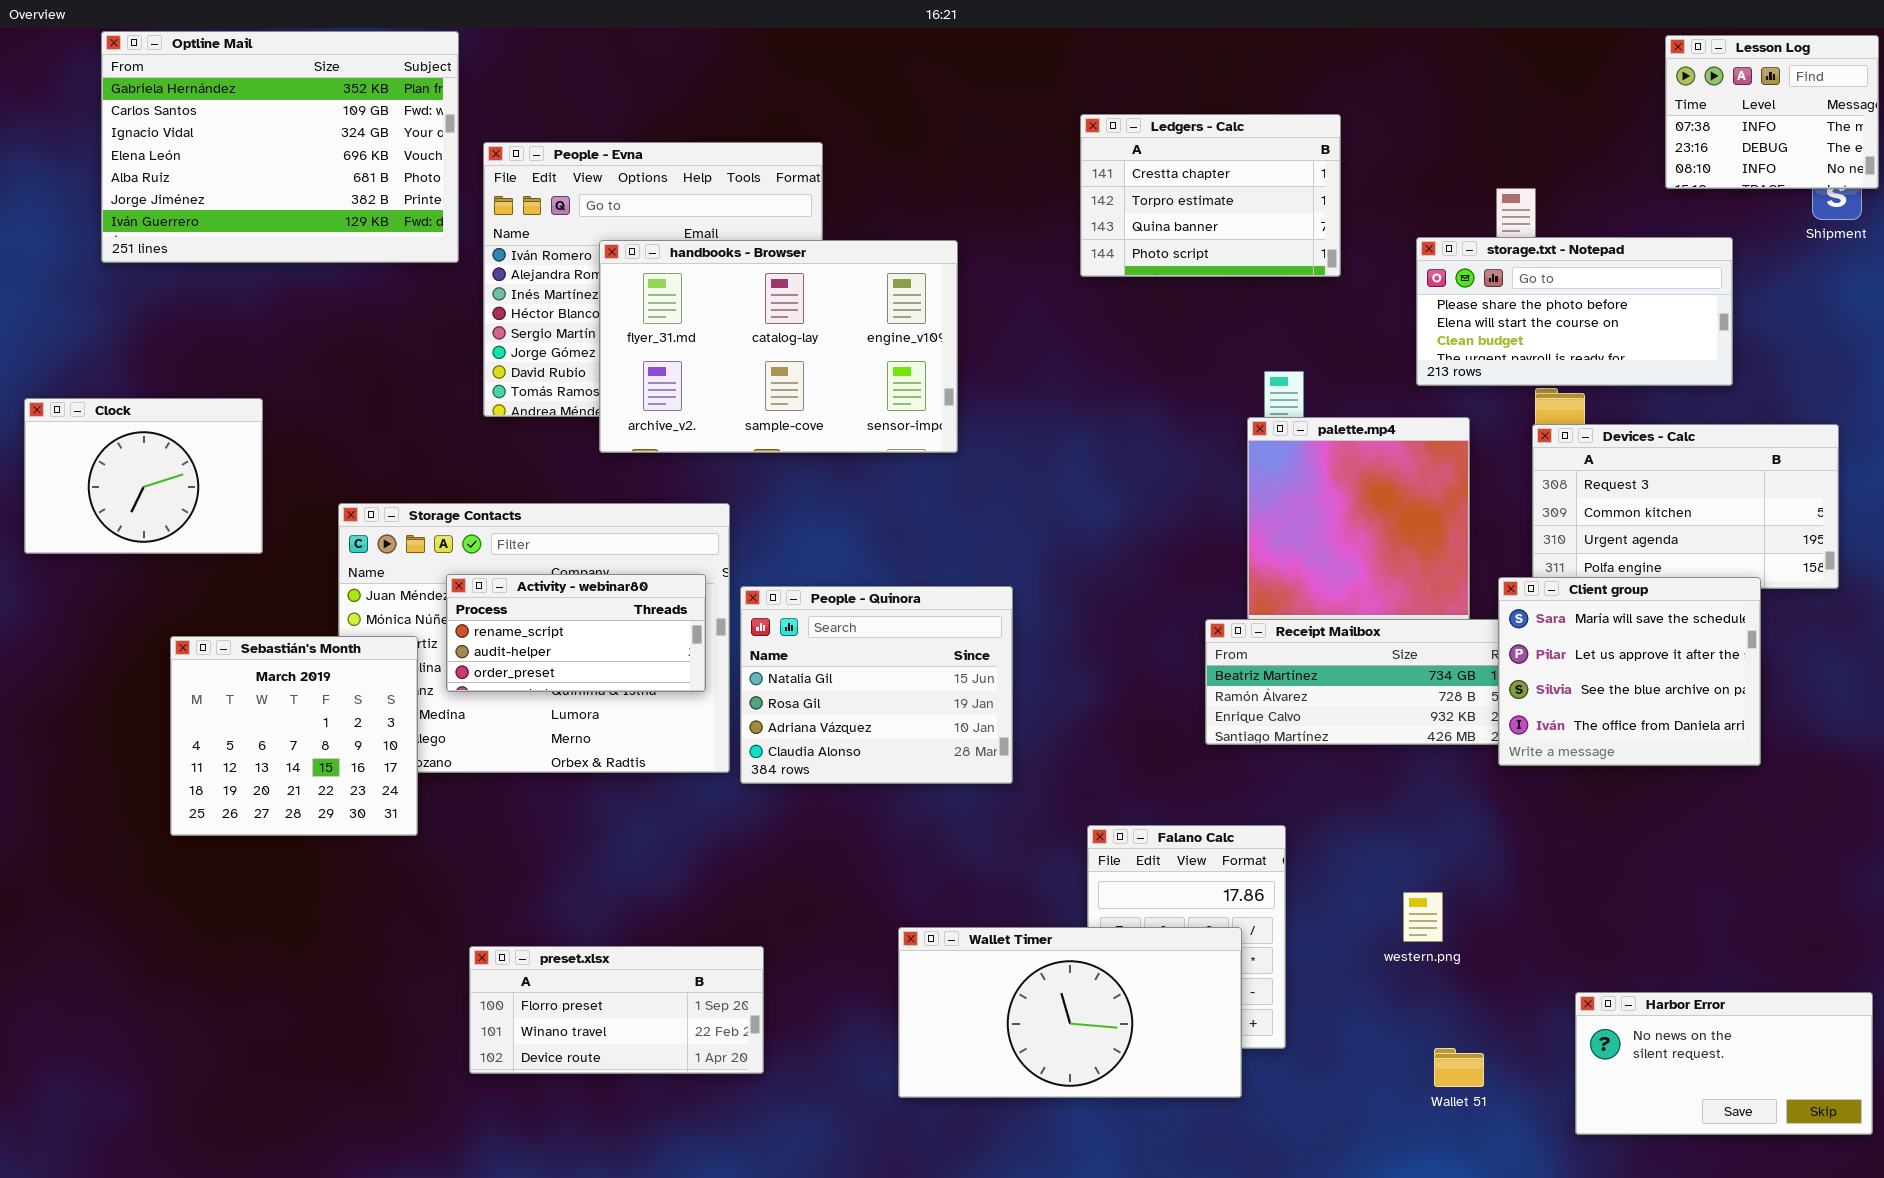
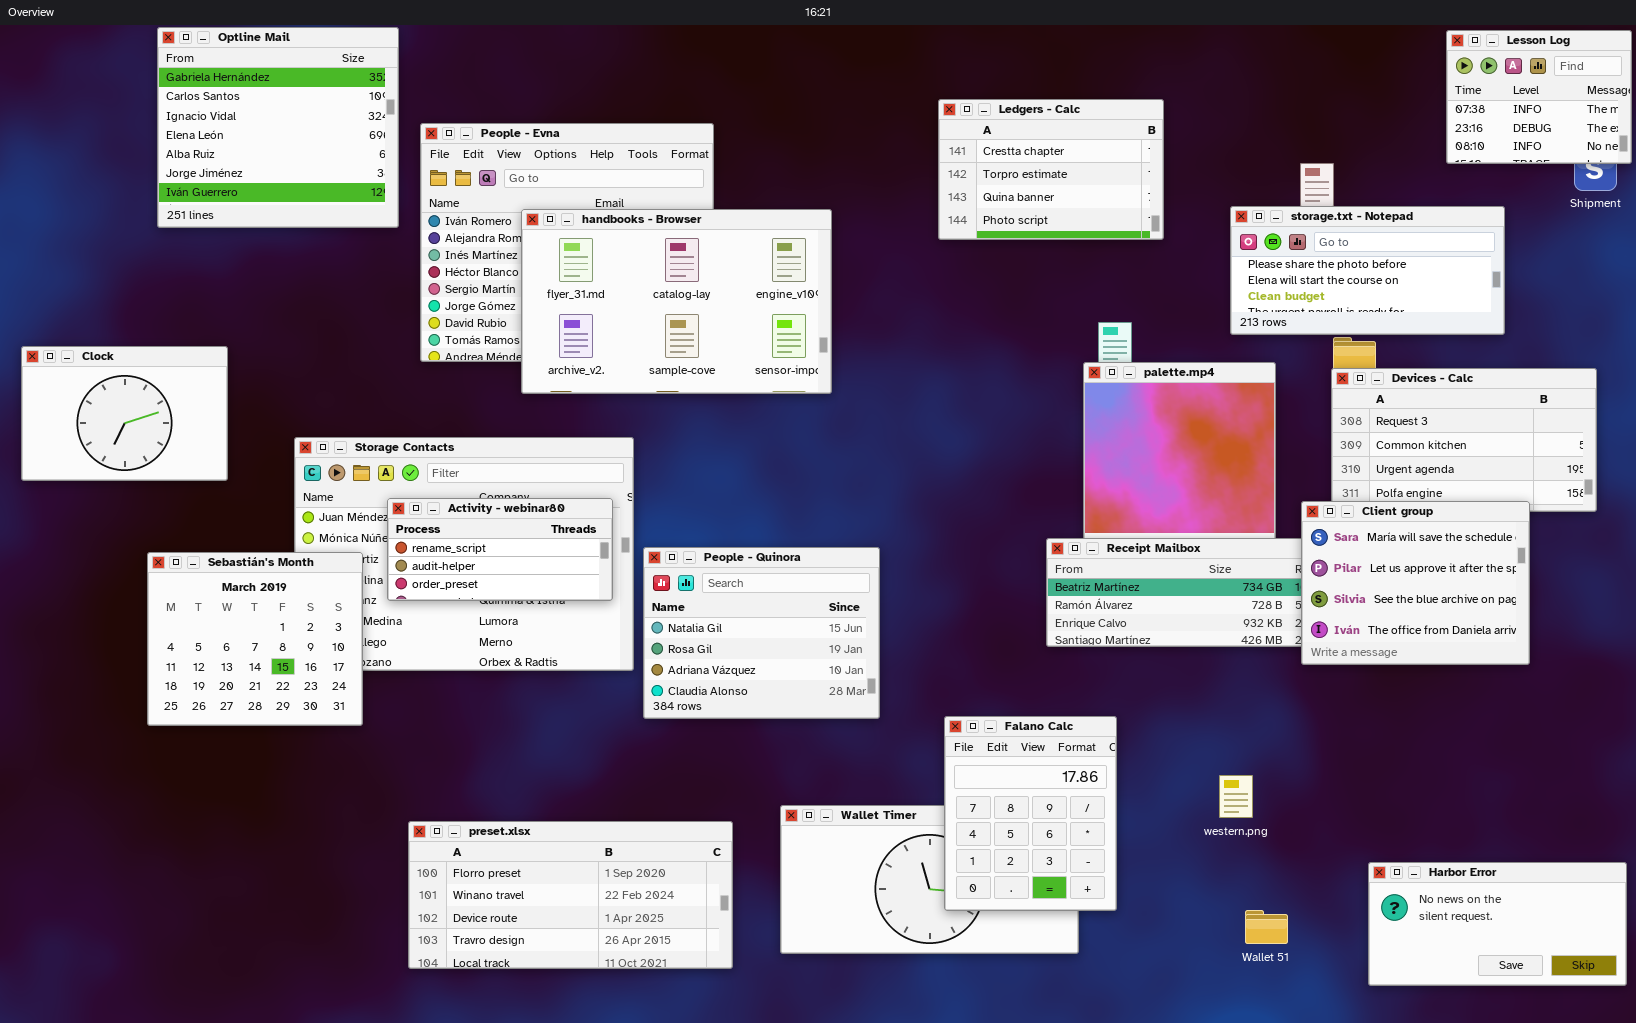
Optline Mail: [101,31,459,263] -> [157,27,399,228], resized
People - Quinora: [740,586,1013,784] -> [643,547,880,719], moved
Falano Calc: [1087,825,1286,1049] -> [944,716,1117,911], raised
preset.xlsx: [469,946,764,1074] -> [408,821,733,969], resized

